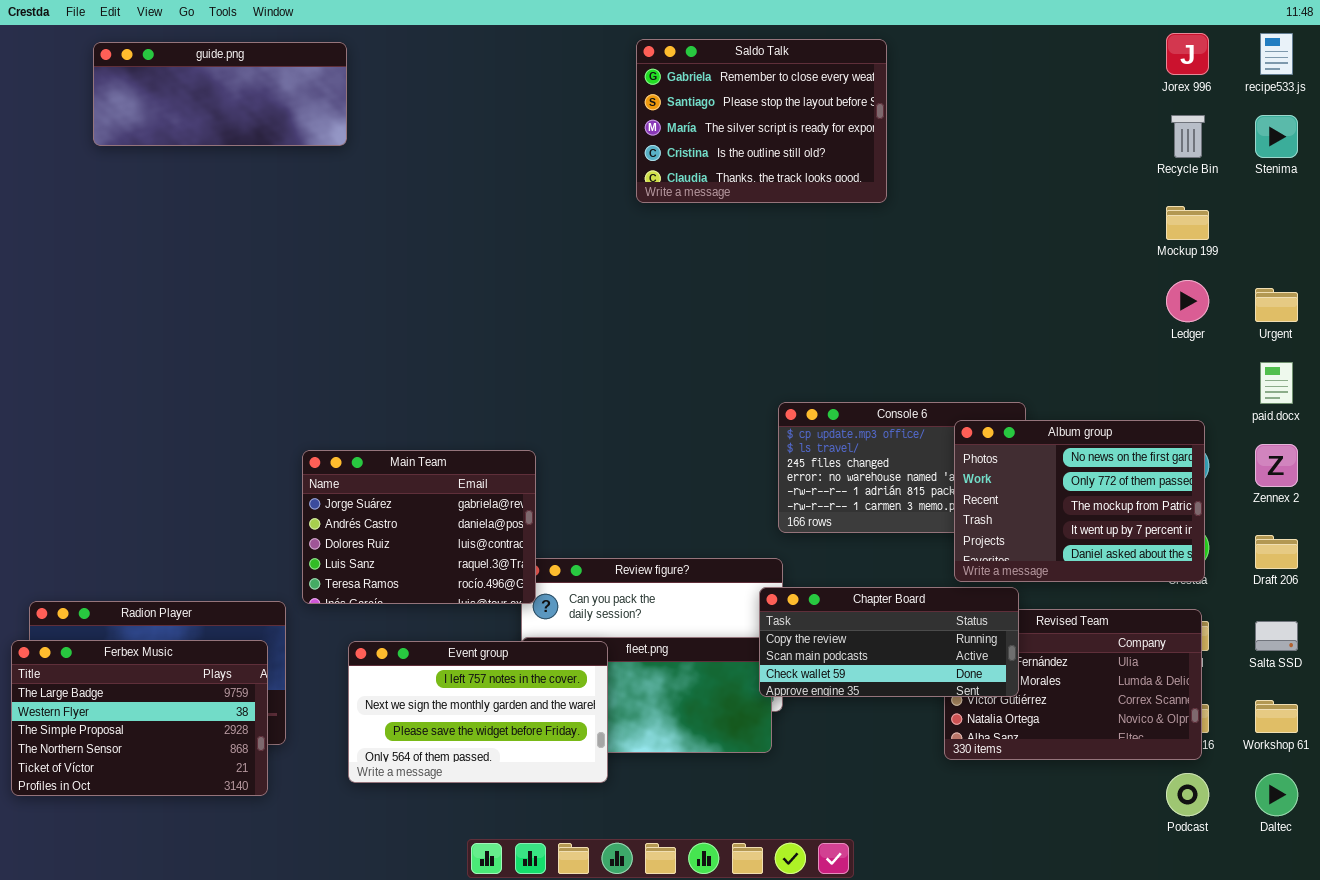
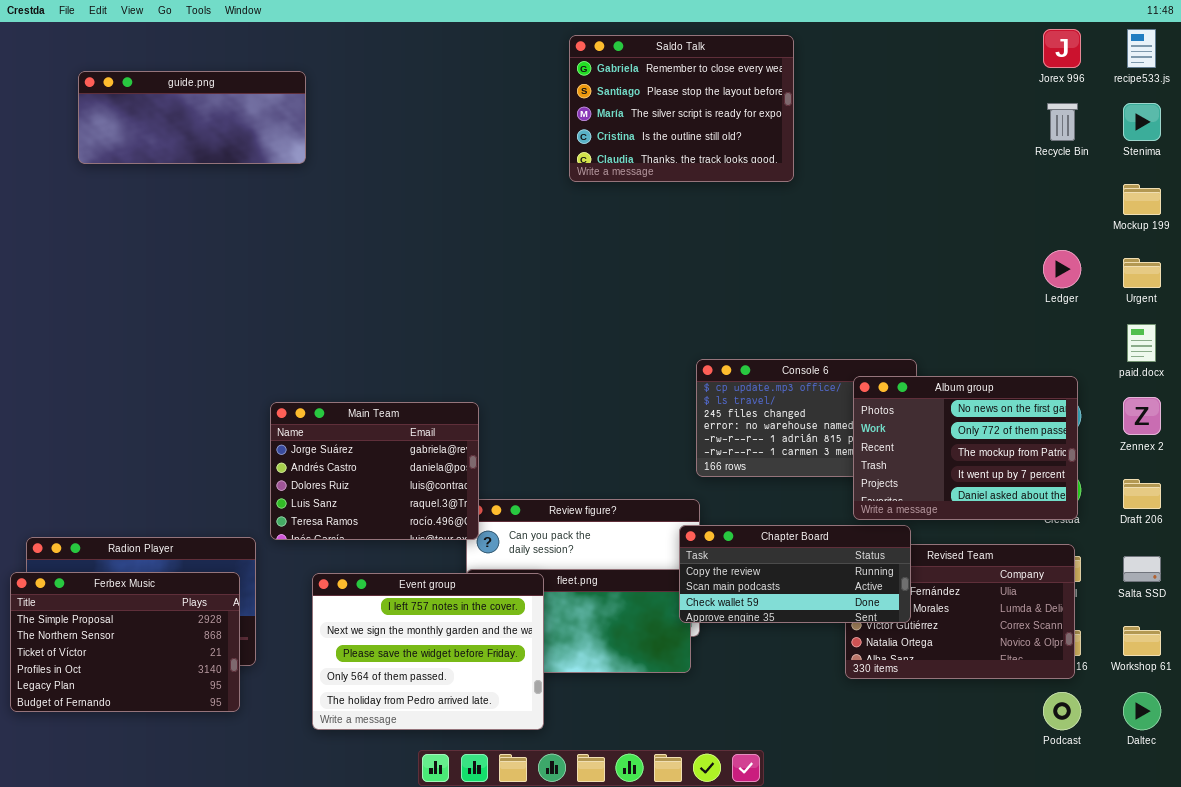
guide.png: [93,42,347,146] -> [78,71,306,164], moved
Mockup 199: [1166,206,1209,240] -> [1123,184,1161,215], moved
Ferbex Music: [11,640,268,796] -> [10,572,240,712], scrolled down 2 rows
Event group: [348,641,608,783] -> [312,573,544,730], resized

